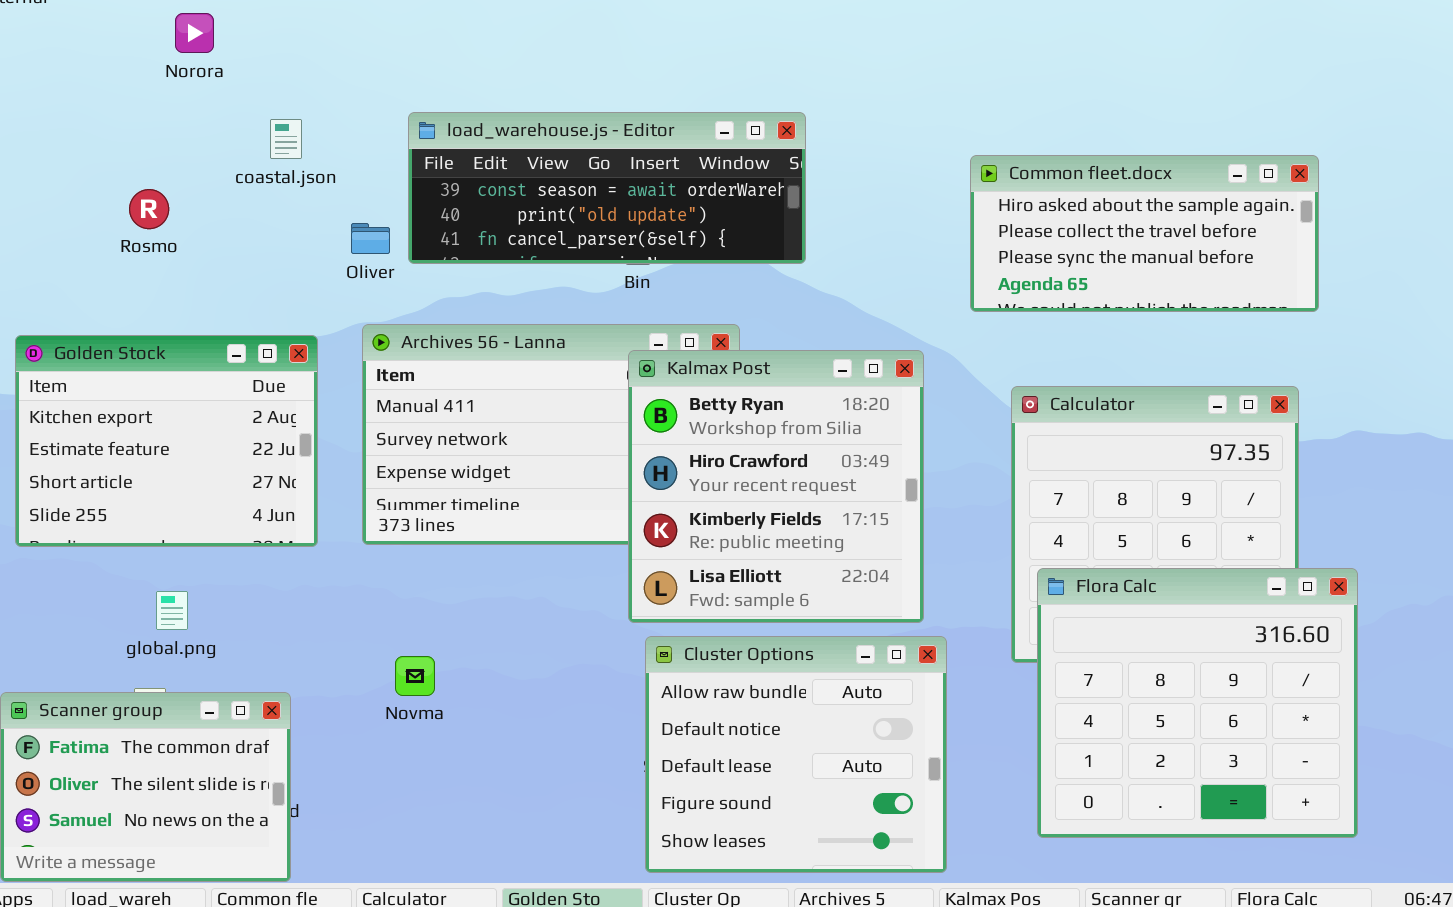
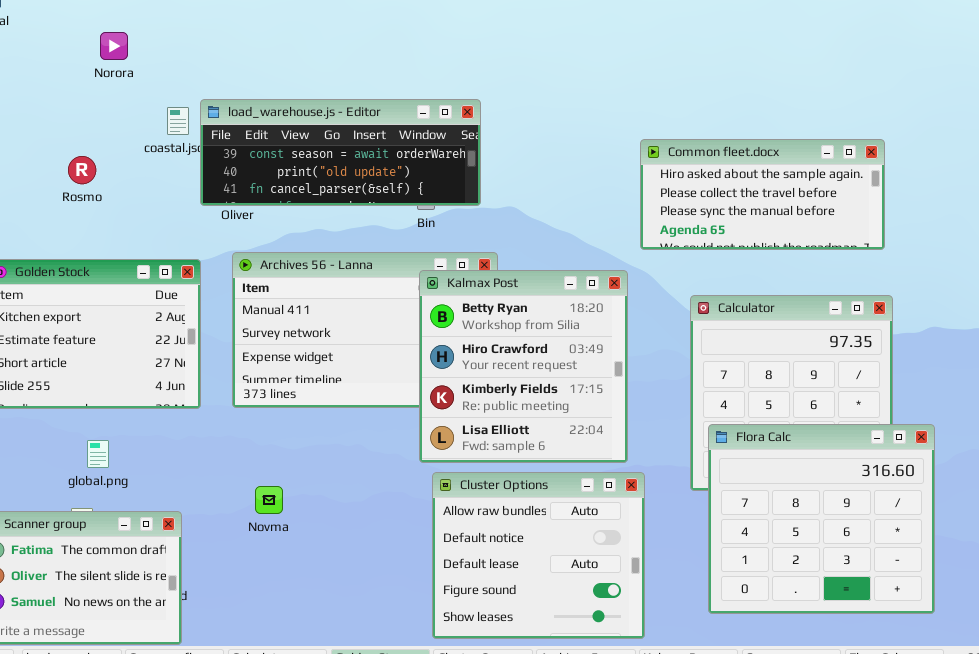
load_warehouse.js - Editor: [408,112,806,264] -> [200,99,481,206], moved
Common fleet.docx: [970,155,1319,312] -> [640,139,885,250], moved

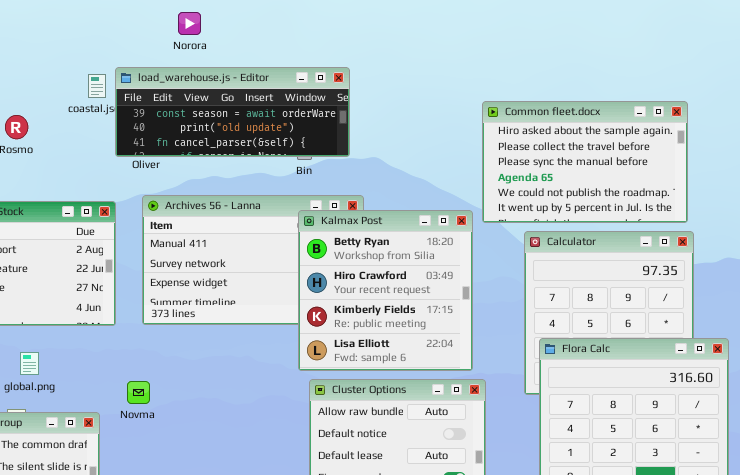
Norora: [100,32,128,60] -> [178,12,201,35], moved
Common fleet.docx: [640,139,885,250] -> [482,101,688,223], resized
Novma: [255,486,283,514] -> [127,381,150,404], moved

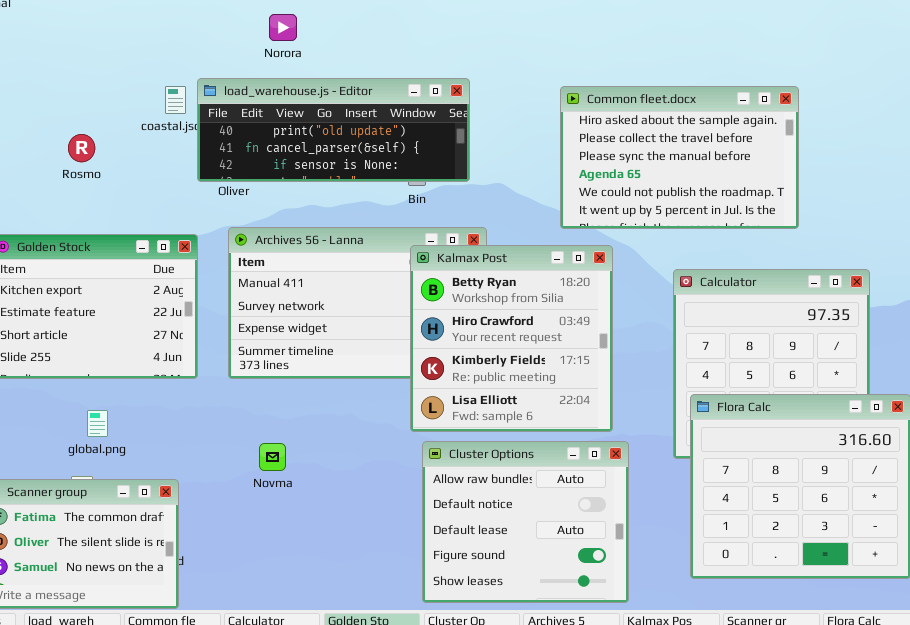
load_warehouse.js - Editor: [115,67,350,157] -> [197,78,470,182], scrolled down 1 row
Common fleet.docx: [482,101,688,223] -> [560,86,799,229], moved
Novma: [127,381,150,404] -> [259,443,286,471], moved

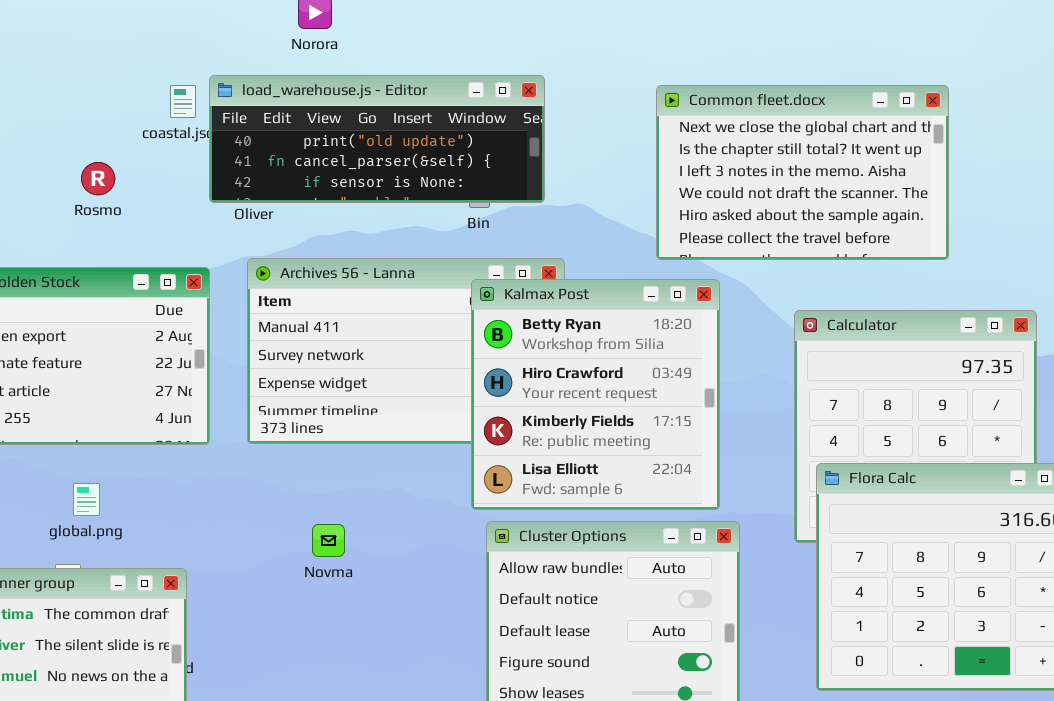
Common fleet.docx: [560,86,799,229] -> [656,85,949,260], scrolled up 4 rows
Rosmo: [68,134,95,162] -> [81,162,115,195], moved
Novma: [259,443,286,471] -> [312,524,345,557], moved

